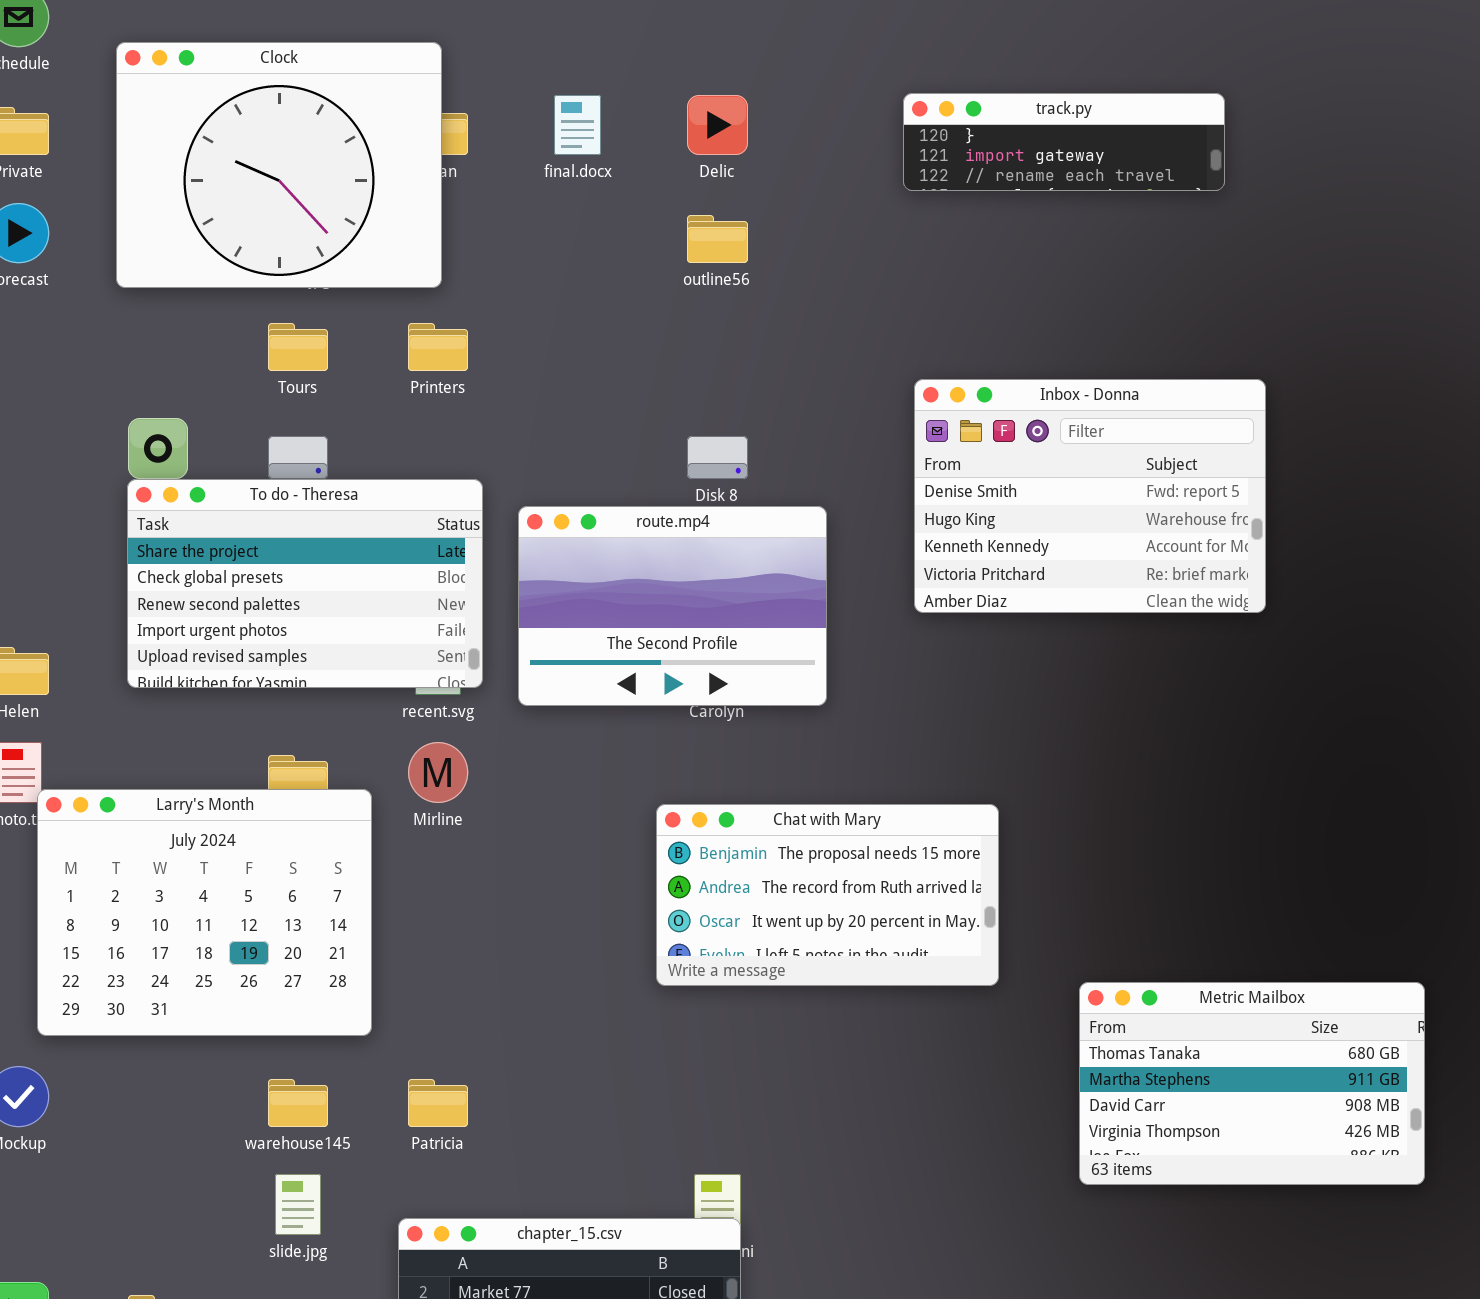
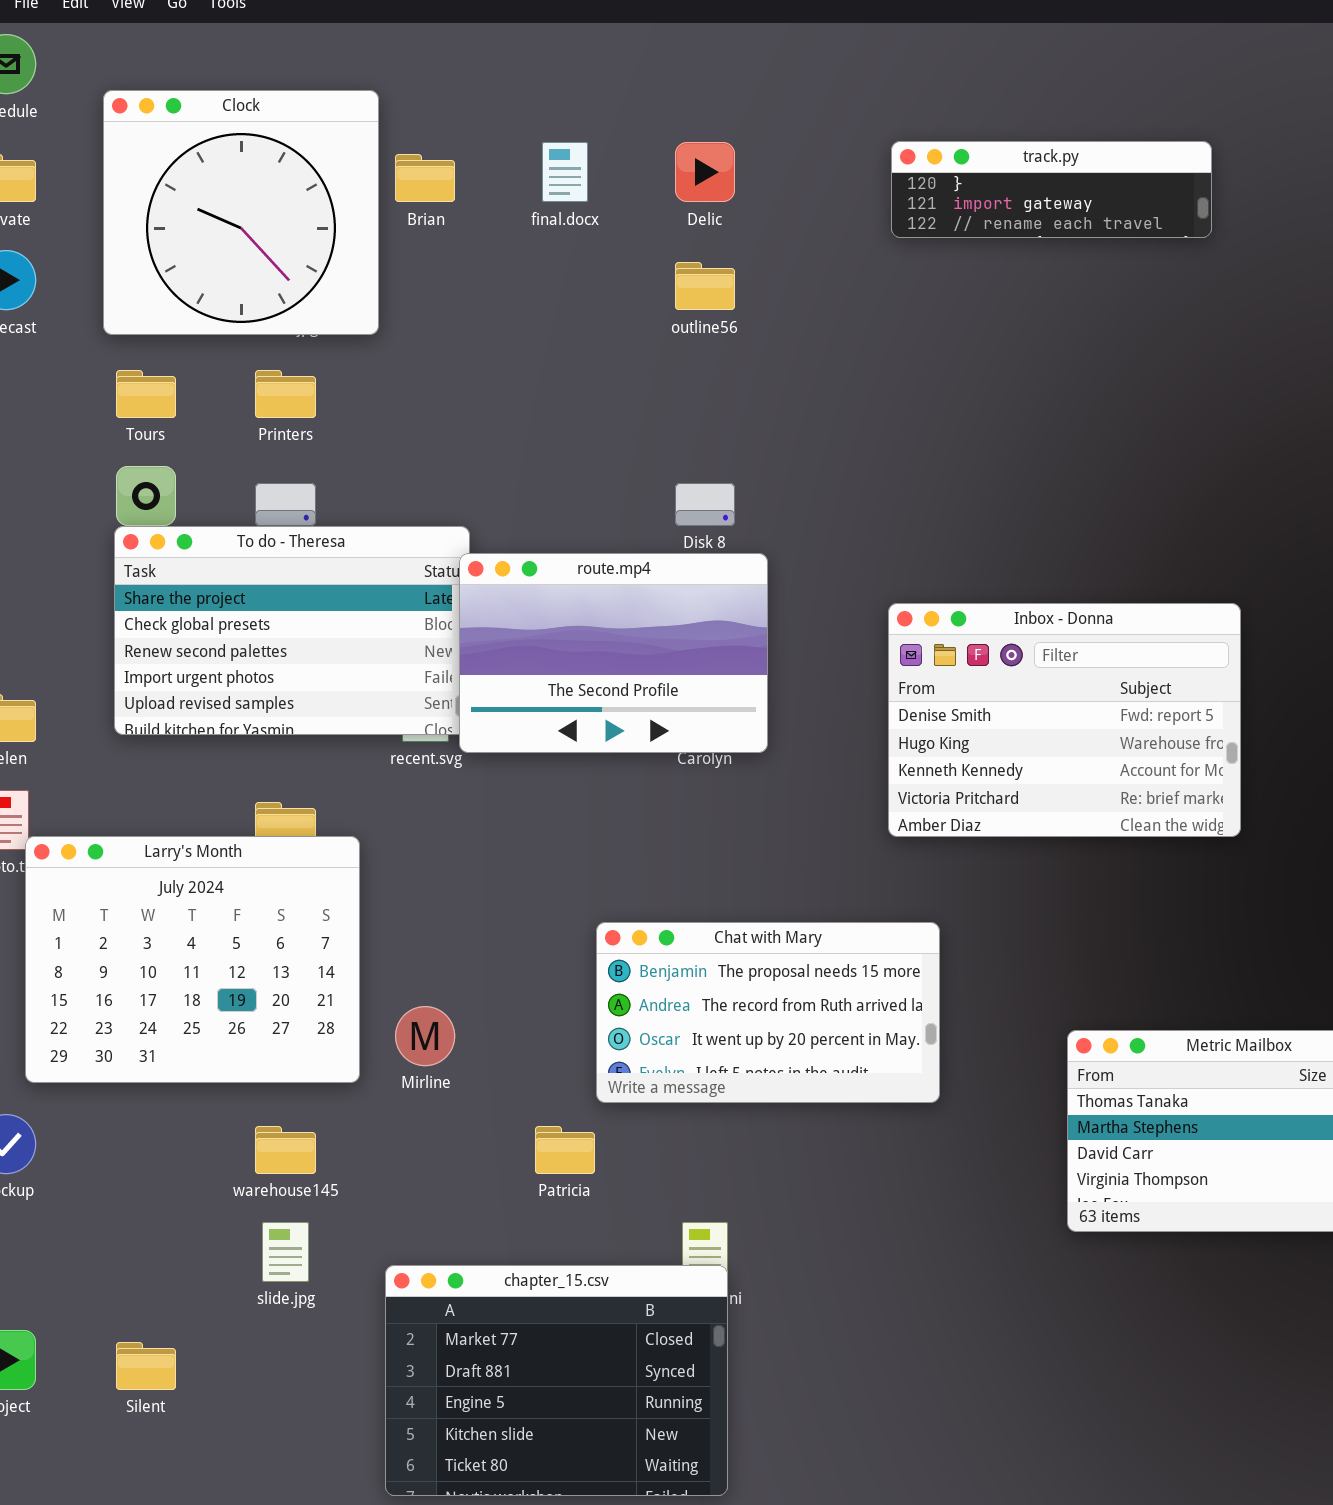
Clock: [116,42,442,288] -> [103,90,379,335], resized
Tours: [268,323,328,371] -> [116,370,176,418], moved
Printers: [408,323,468,371] -> [255,370,316,418], moved
Inbox - Donna: [914,379,1266,613] -> [888,603,1241,837], moved
route.mp4: [518,506,827,706] -> [459,553,768,753], moved
Mirline: [408,742,468,803] -> [395,1006,455,1066], moved
Chat with Mary: [656,804,999,986] -> [596,922,940,1103], moved
Patricia: [408,1079,468,1127] -> [535,1126,595,1174], moved

